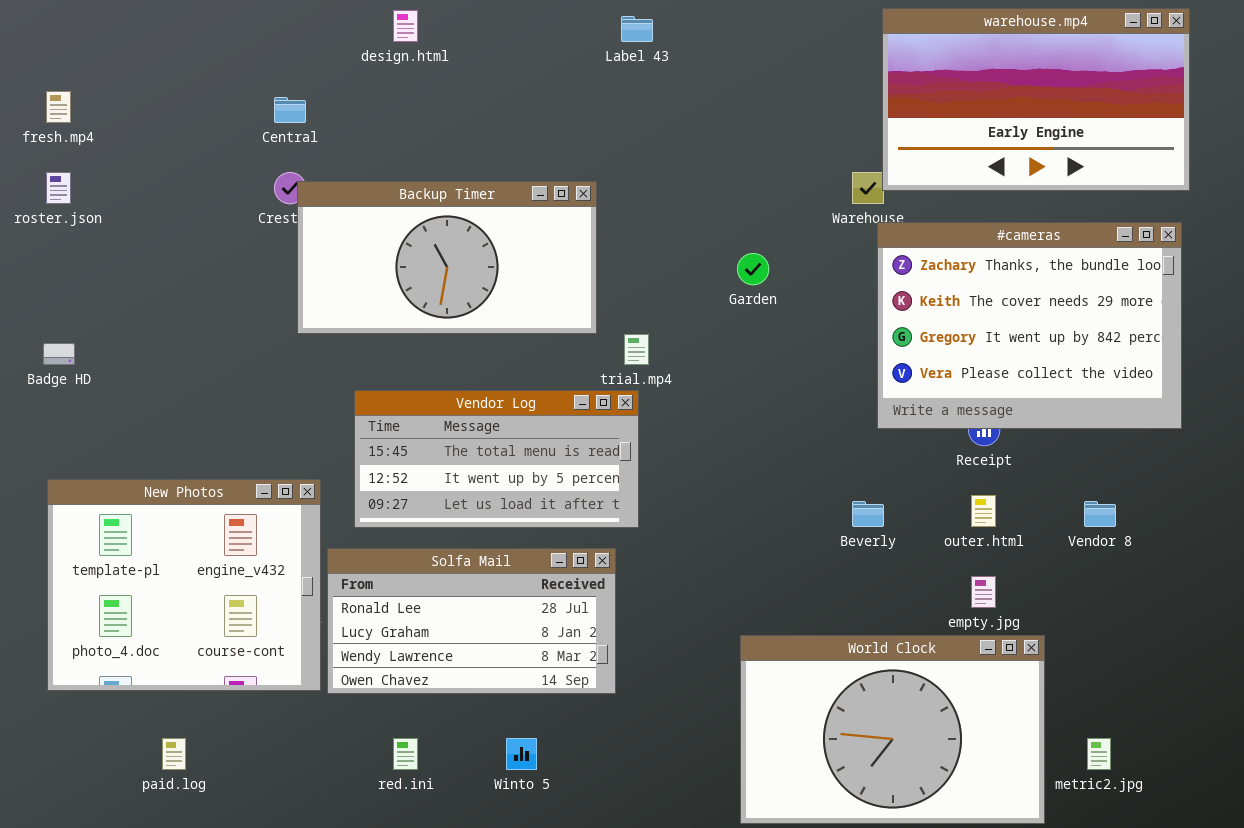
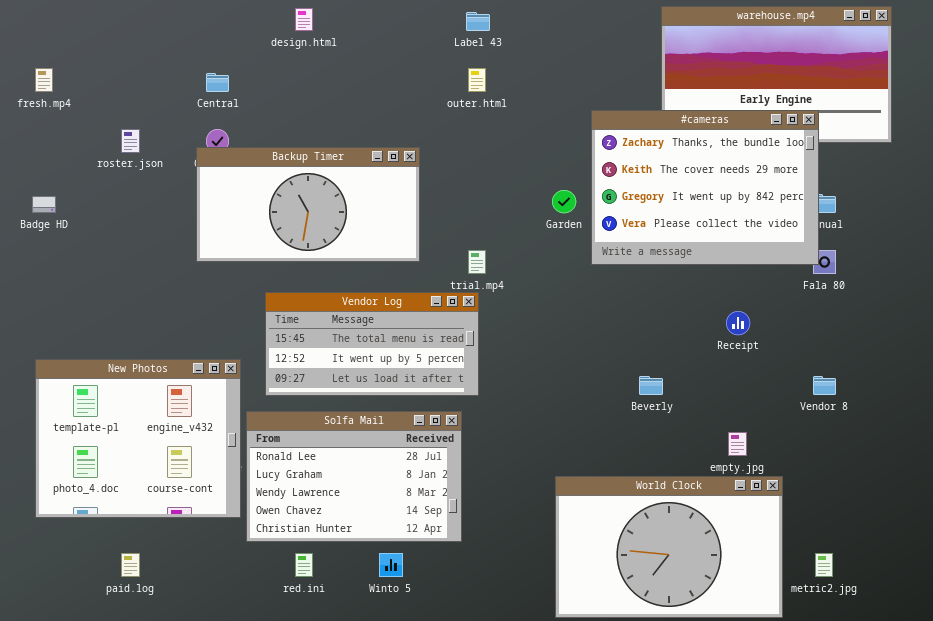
roster.json: [46,172,71,204] -> [121,129,140,153], moved
Backup Timer: [297,181,597,334] -> [196,147,420,262], moved
#cameras: [877,222,1182,429] -> [591,110,819,265], moved
Badge HD: [43,343,75,365] -> [32,196,56,213], moved
outer.html: [971,495,996,527] -> [468,68,486,92], moved
Solfa Mail: [327,548,616,694] -> [246,411,462,542], resized

